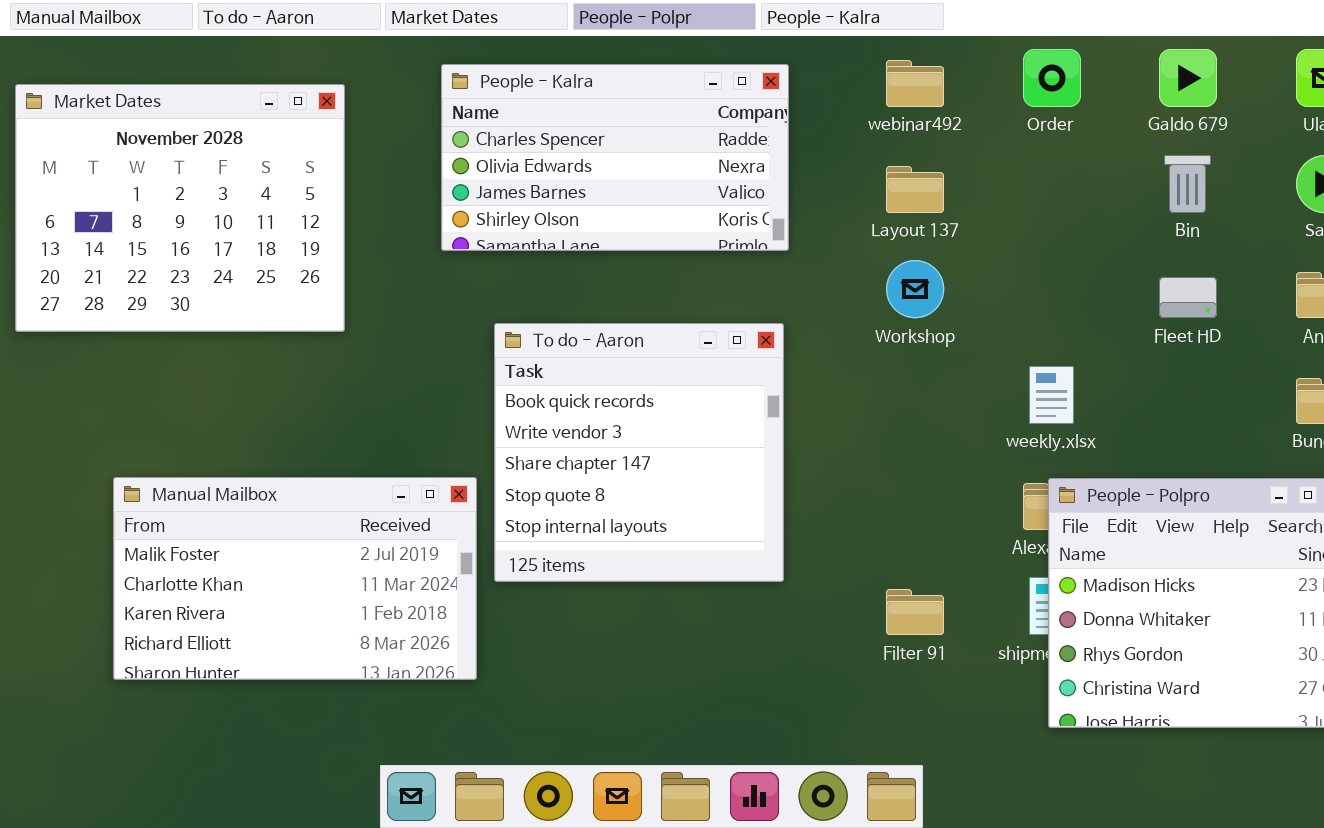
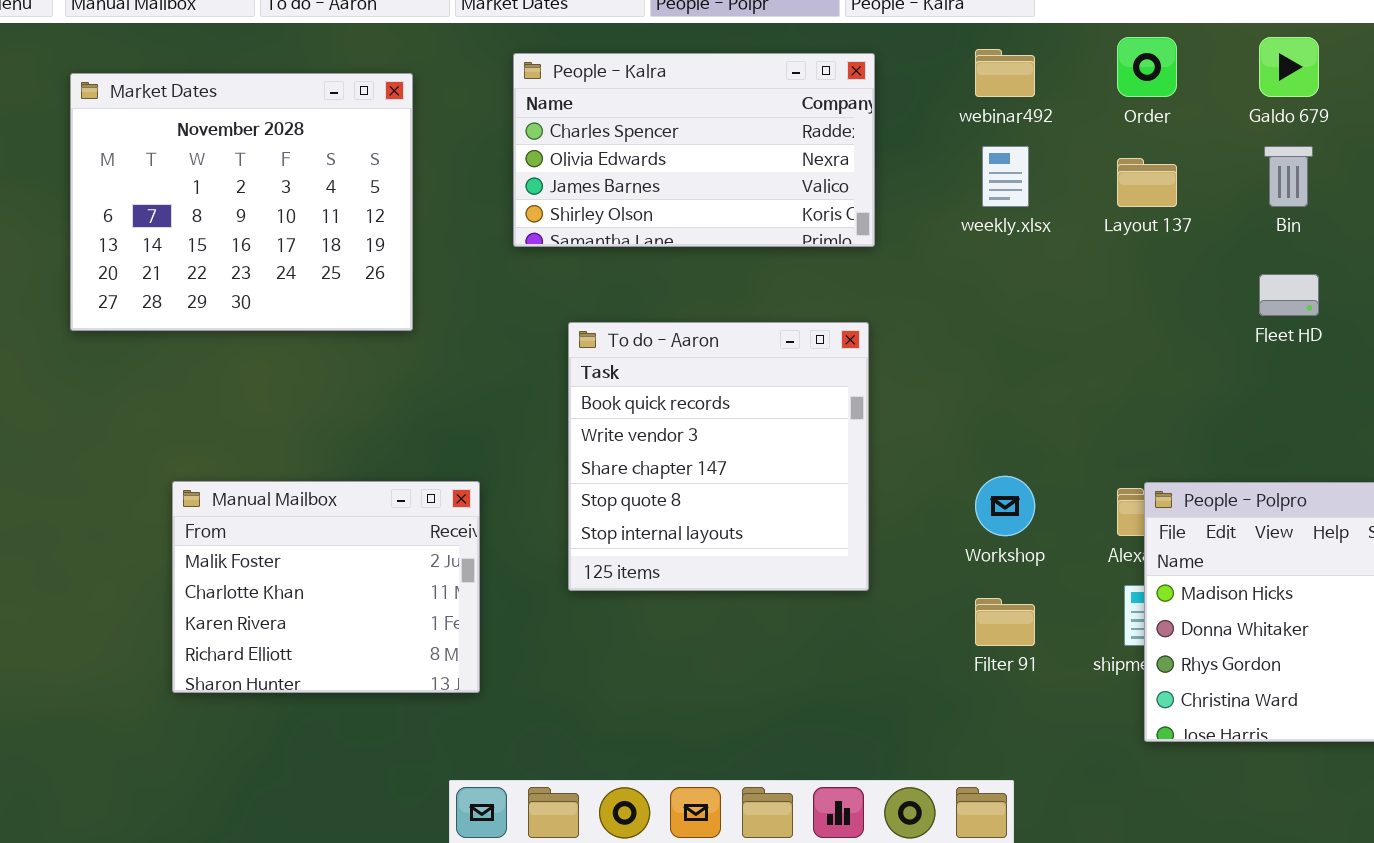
Layout 137: [886,166,944,213] -> [1117,158,1177,207], moved
Workshop: [886,260,944,318] -> [975,476,1035,536], moved
weekly.xlsx: [1029,366,1074,424] -> [982,146,1029,207], moved
Manual Mailbox: [113,477,477,680] -> [172,481,480,693], resized

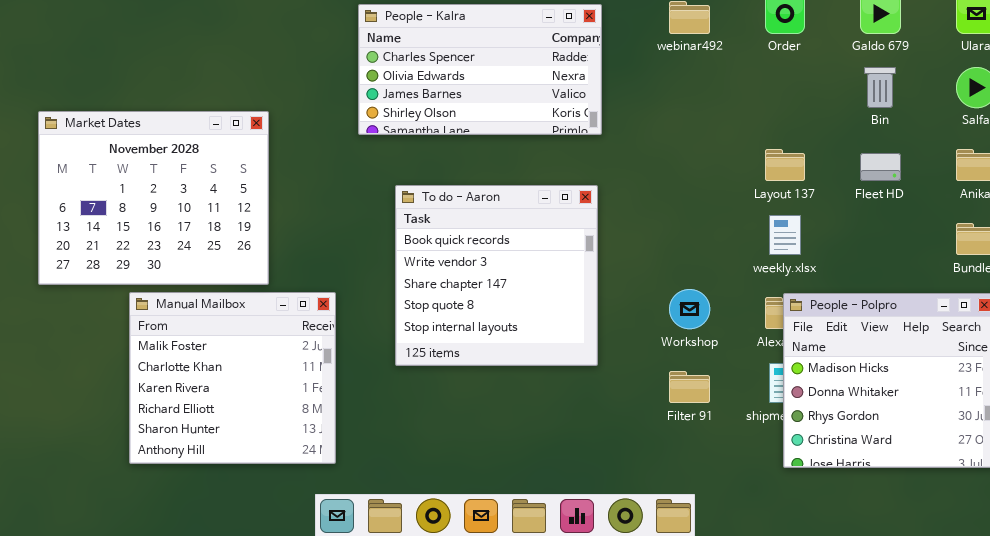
Market Dates: [70,73,413,331] -> [38,111,269,285], moved
weekly.xlsx: [982,146,1029,207] -> [769,215,801,255], moved
Layout 137: [1117,158,1177,207] -> [765,149,805,181], moved
Manual Mailbox: [172,481,480,693] -> [129,292,336,464], resized

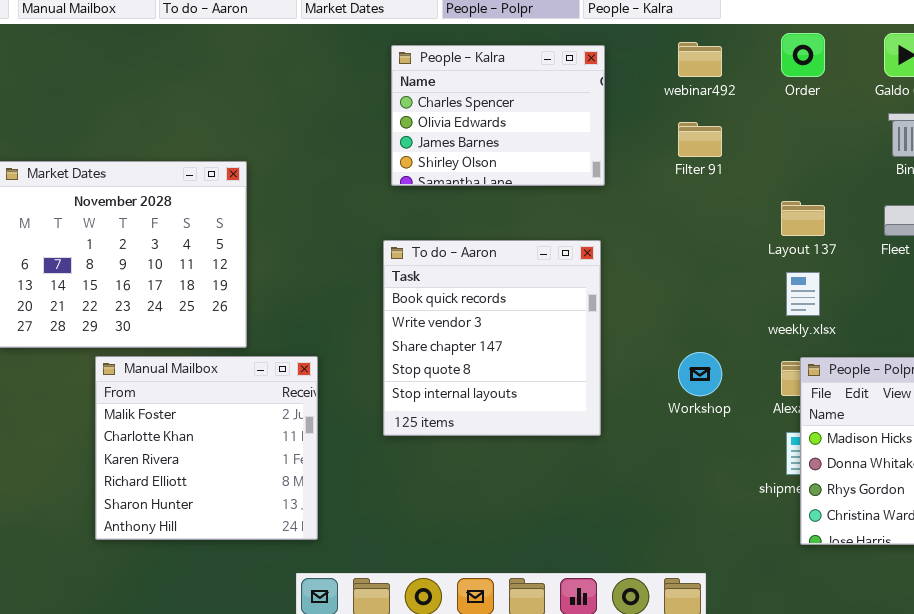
People - Kalra: [358,4,602,135] -> [391,45,605,186], resized
Filter 91: [669,371,710,403] -> [678,122,722,157], moved

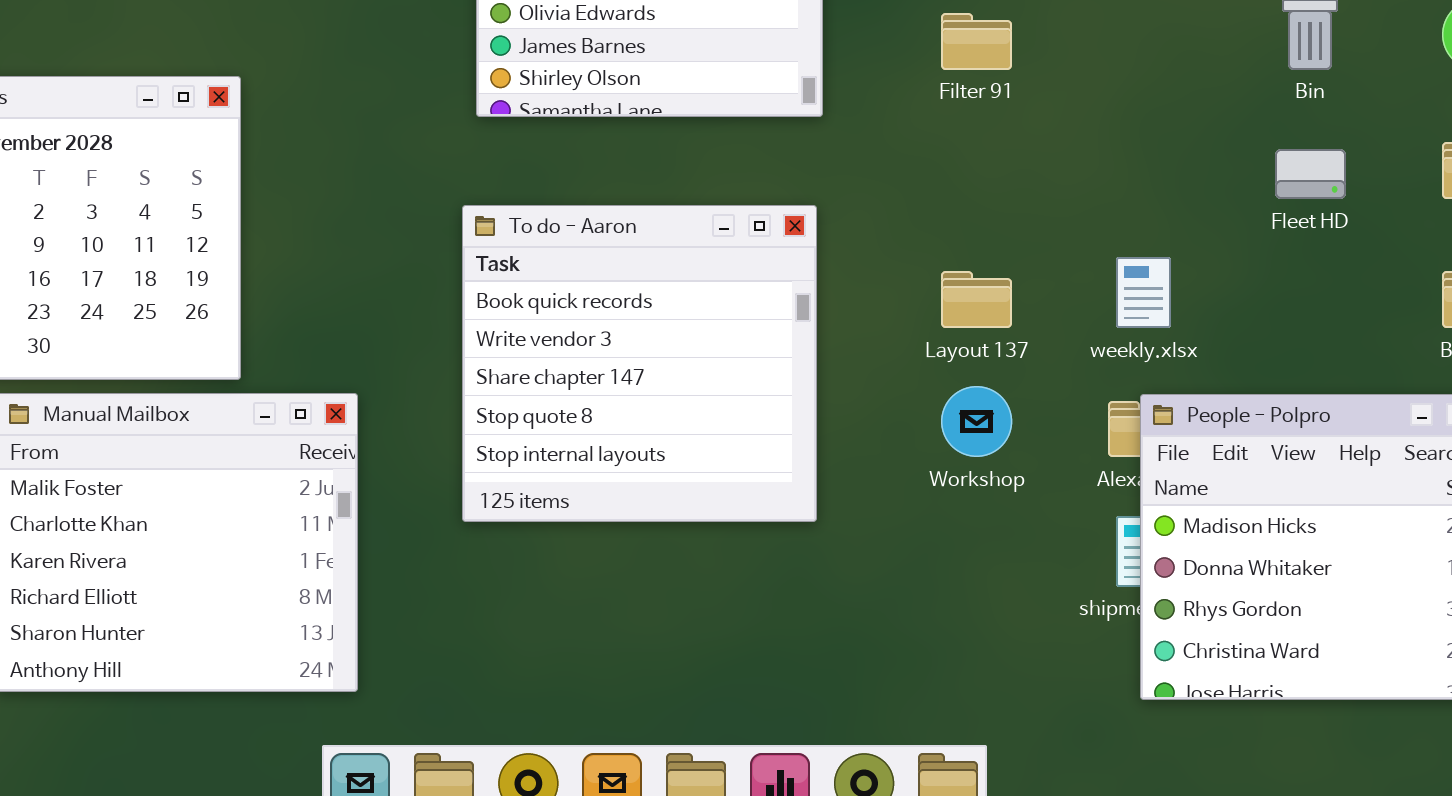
Layout 137: [781,201,825,236] -> [941,271,1012,328], moved

